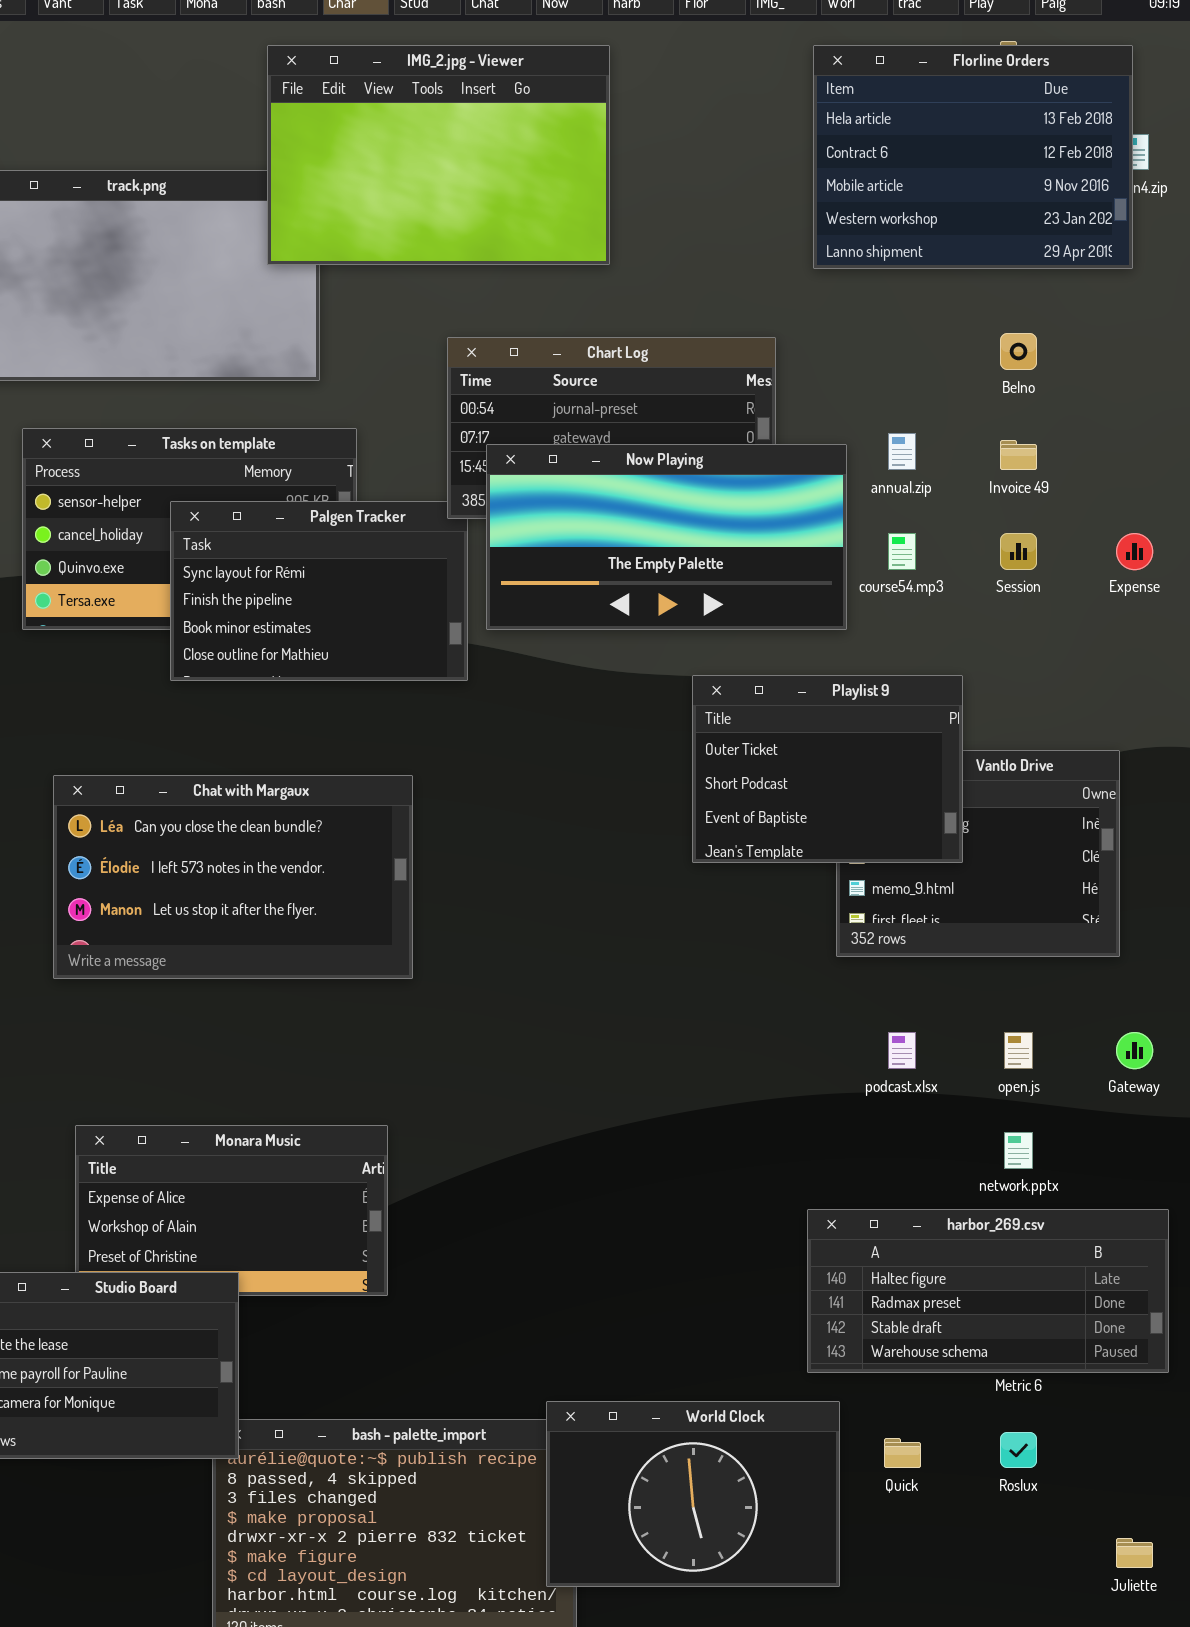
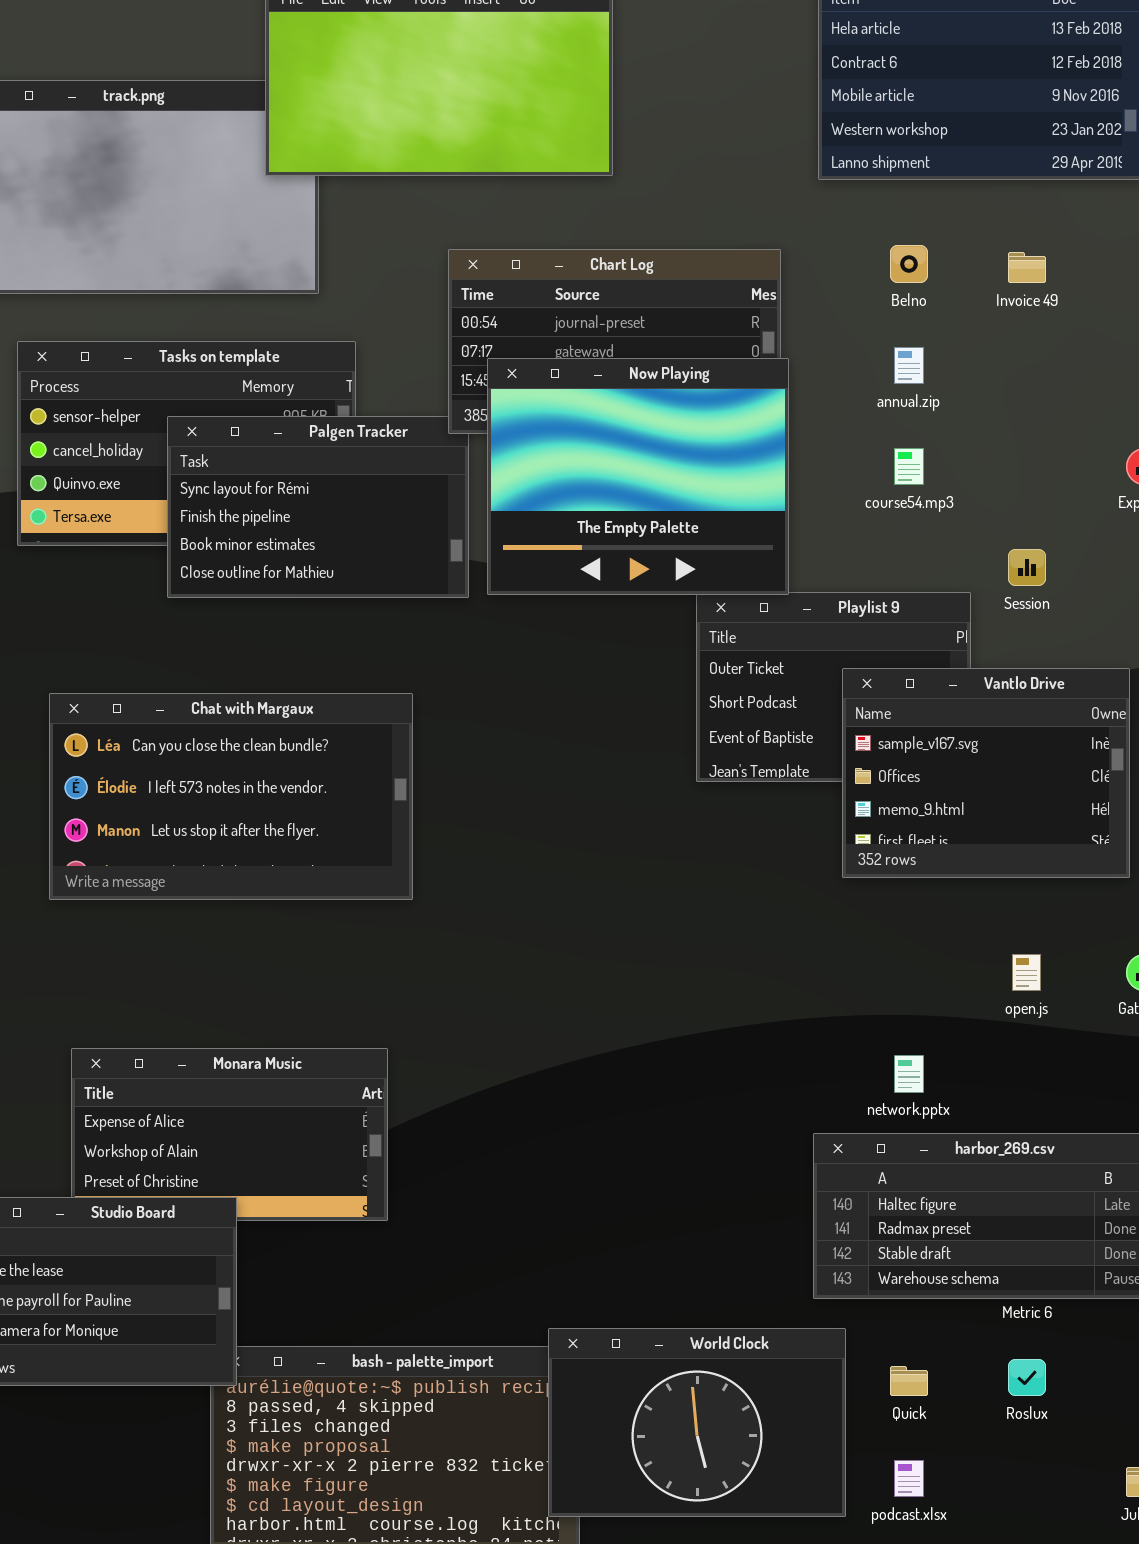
Belno: [1000,333,1037,370] -> [890,245,928,283], moved
Invoice 49: [1000,440,1037,470] -> [1008,252,1046,283], moved
Now Playing: [486,444,847,630] -> [487,358,789,595], resized
Session: [1000,533,1037,570] -> [1008,549,1046,586], moved
Vantlo Drive: [836,750,1120,957] -> [842,668,1130,878], raised
podcast.xlsx: [888,1032,916,1069] -> [894,1460,924,1497], moved
network.pptx: [1004,1132,1033,1169] -> [894,1055,924,1093], moved

